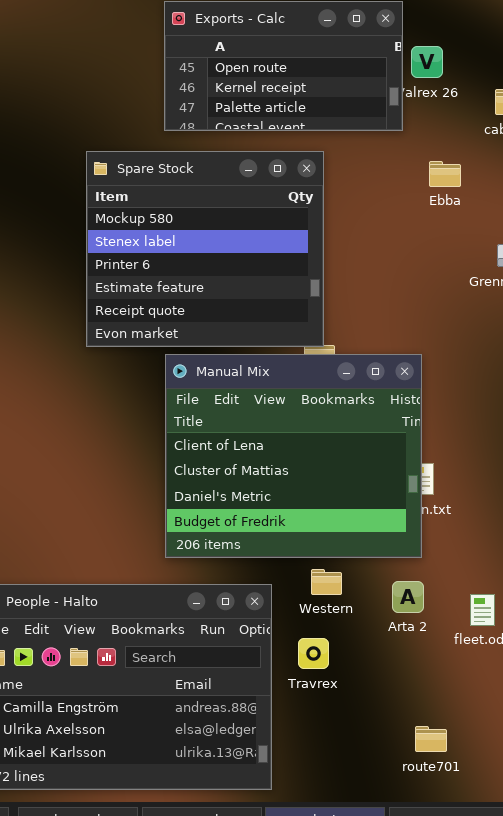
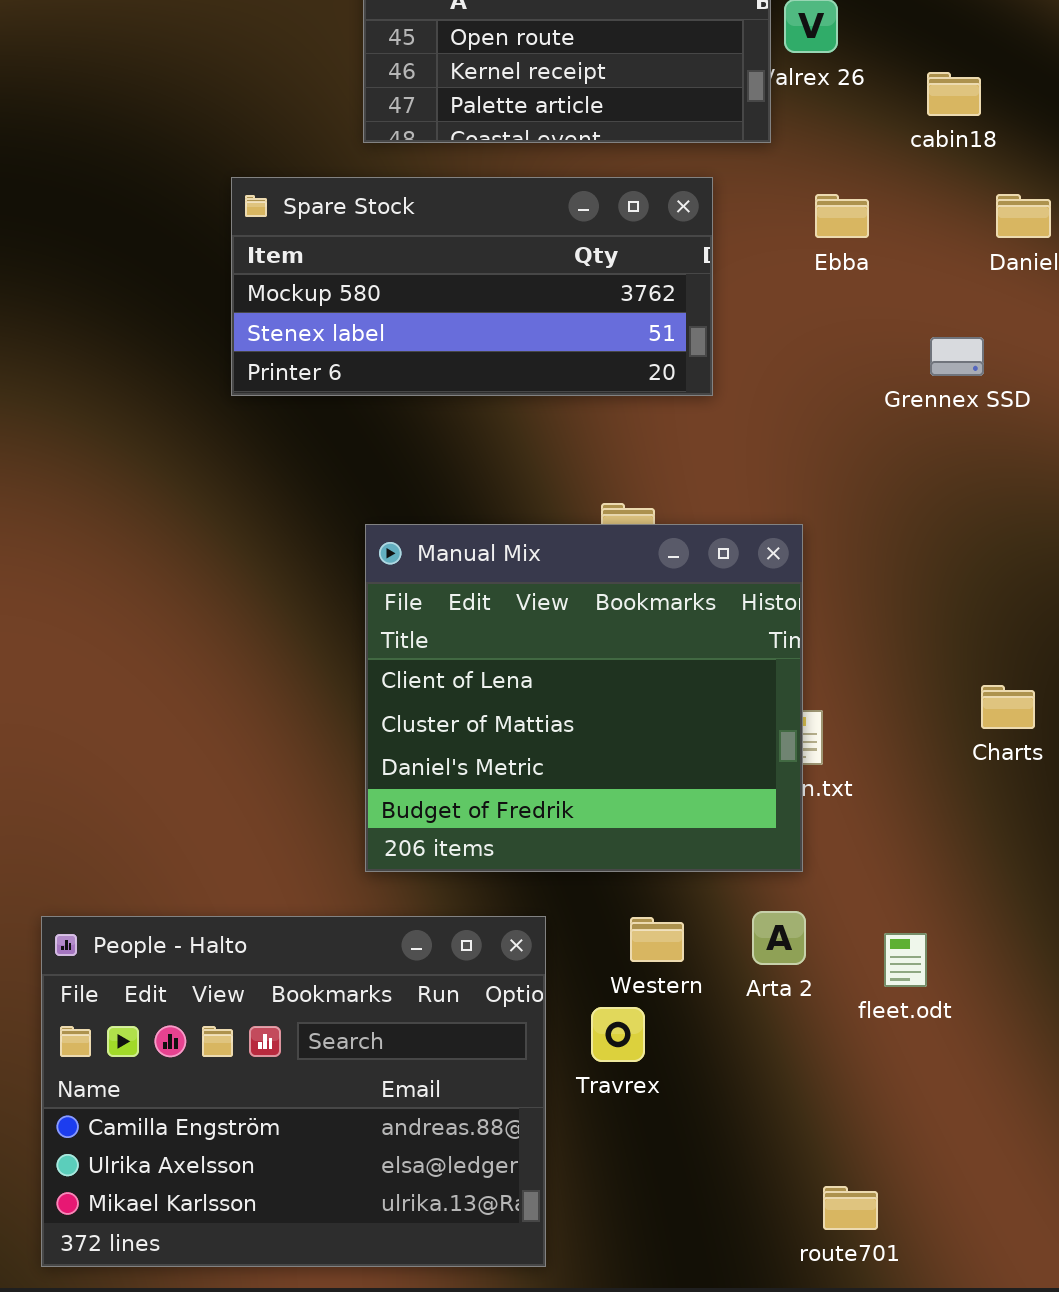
Spare Stock: [86,151,324,347] -> [231,177,713,396], resized
Western: [311,569,342,595] -> [630,917,684,962], moved
route701: [415,726,447,752] -> [823,1186,878,1230], moved

